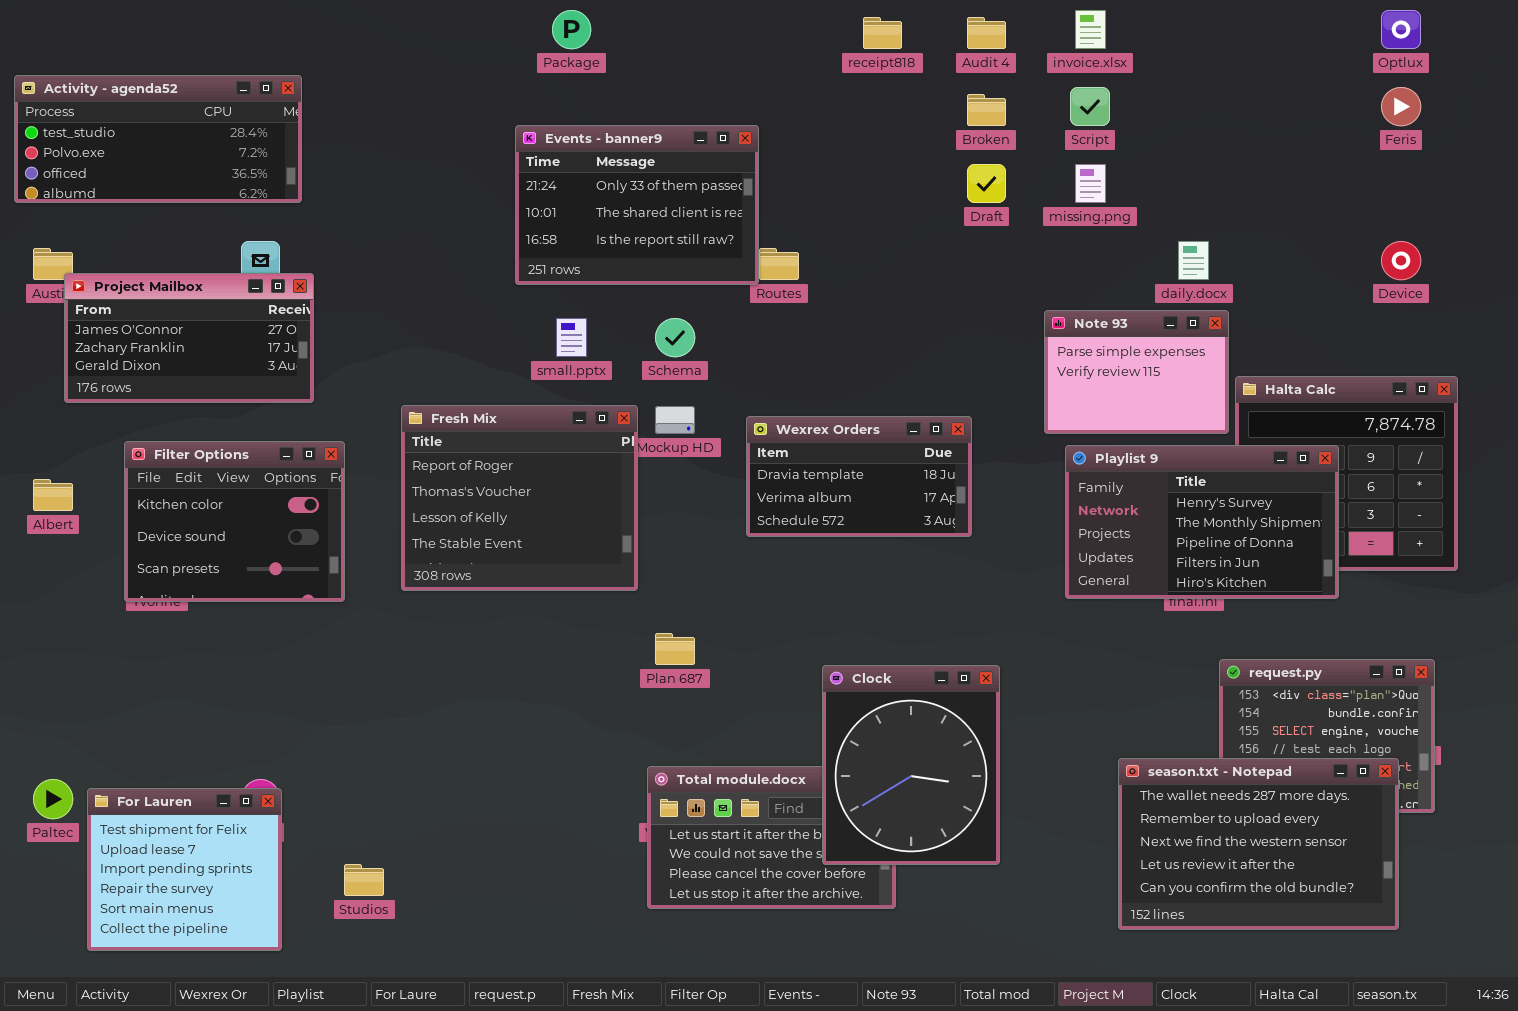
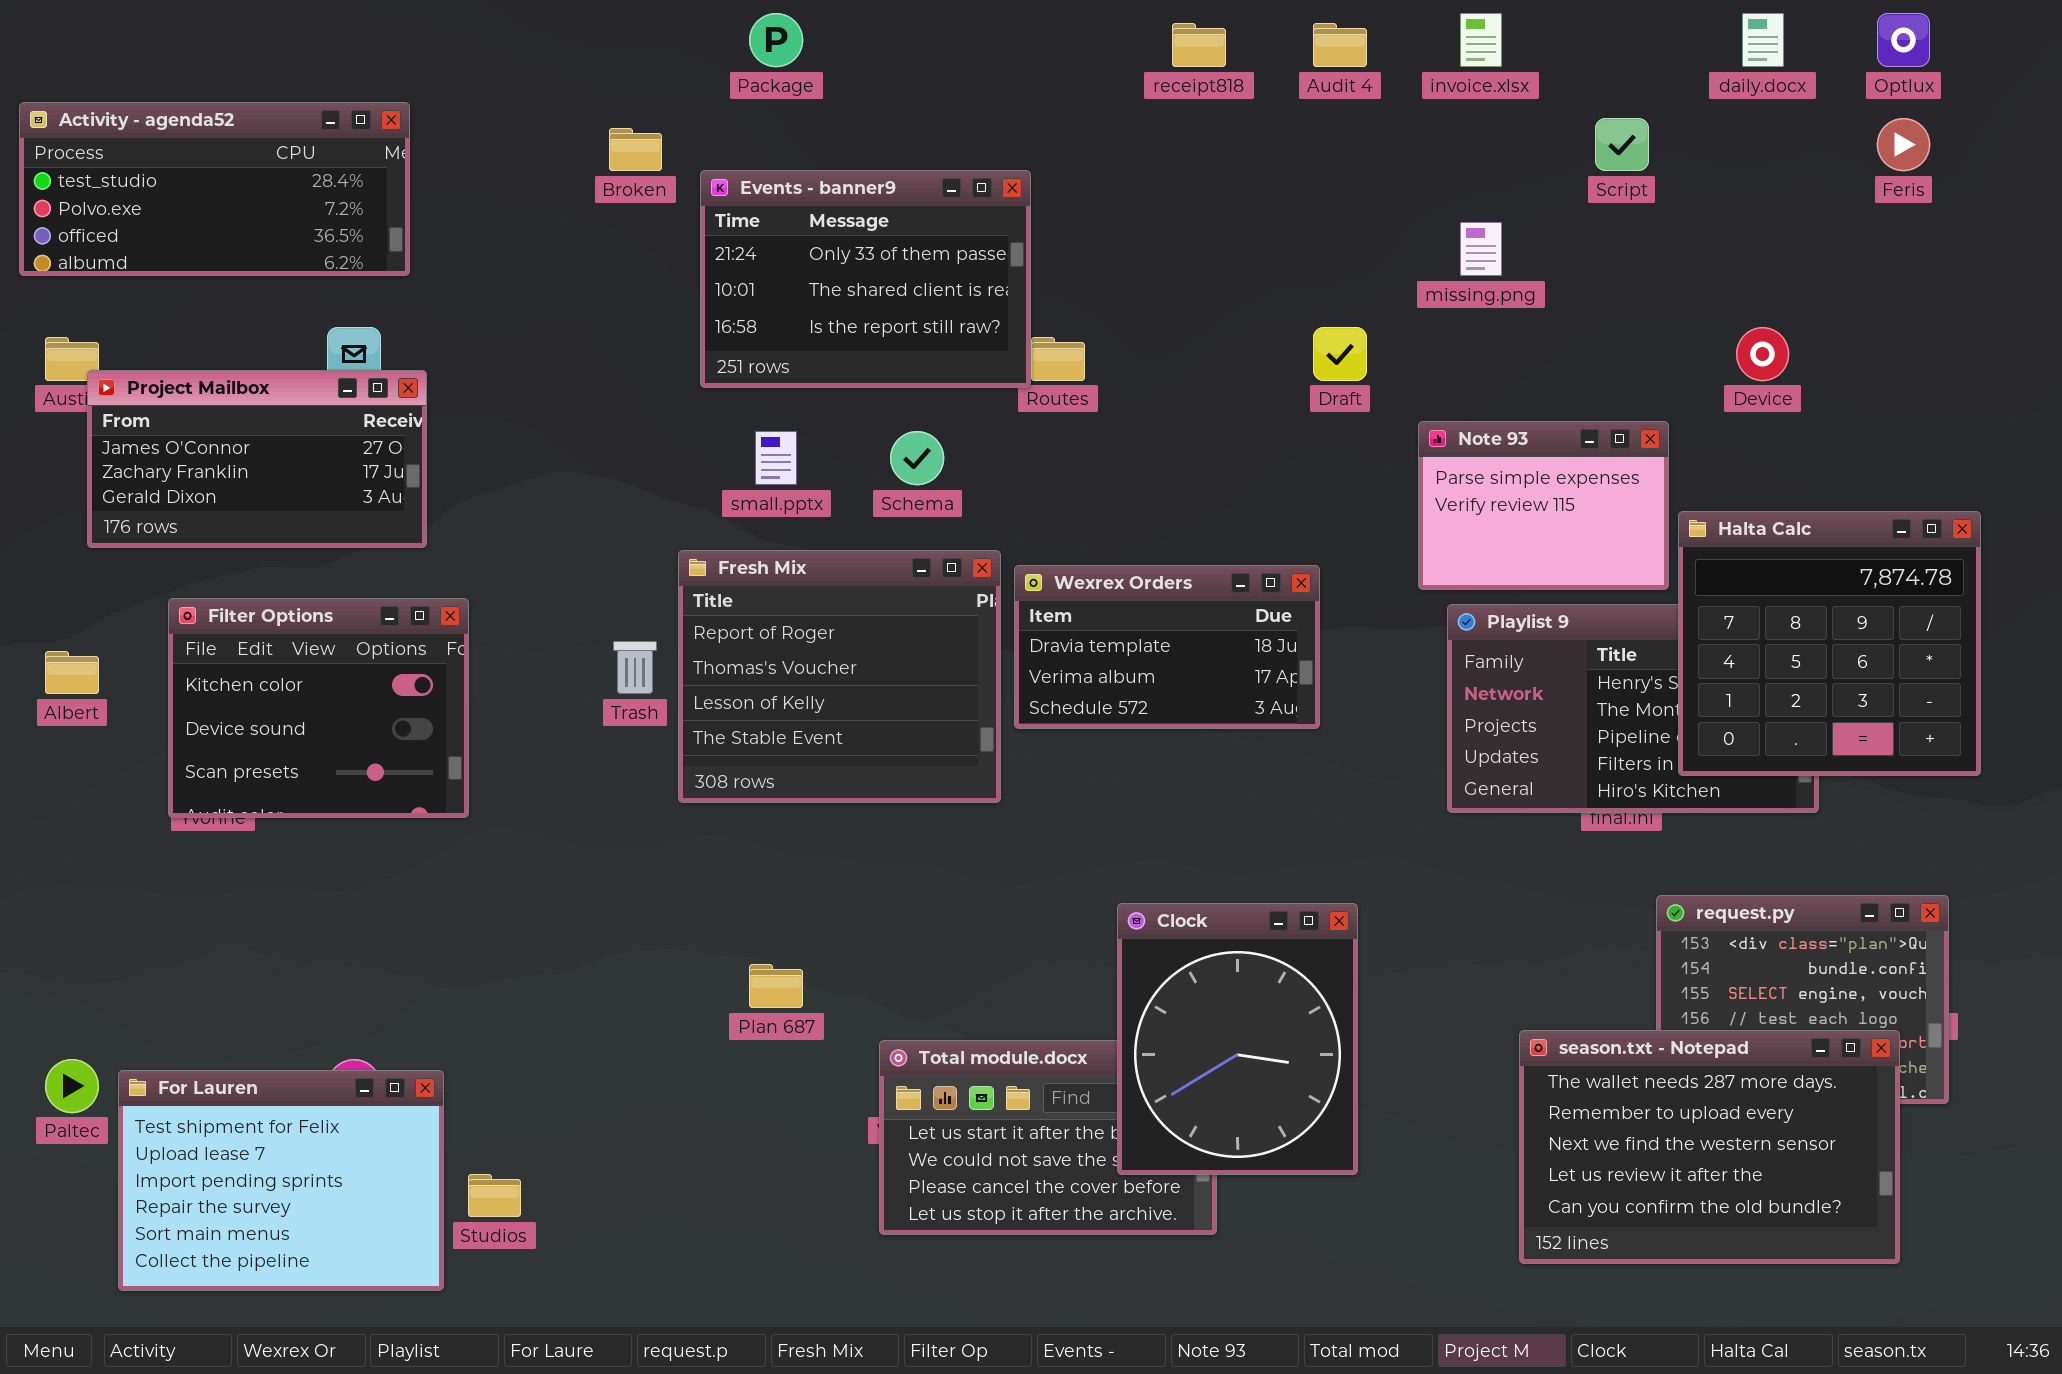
Script: [1070,87,1110,126] -> [1595,118,1649,171], moved
Broken: [967,94,1006,126] -> [609,128,662,171], moved
Draft: [967,164,1006,203] -> [1313,327,1367,381], moved
daily.docx: [1178,241,1209,280] -> [1742,13,1784,67], moved
Device: [1381,241,1421,280] -> [1736,327,1789,381], moved
Halta Calc: [1235,376,1458,571] -> [1678,511,1981,776], raised
Fresh Mix: [401,405,638,591] -> [678,550,1001,803], moved
Plan 687: [655,633,695,665] -> [749,964,803,1008], moved
For Lauren: [87,788,282,951] -> [118,1070,444,1291], resized

